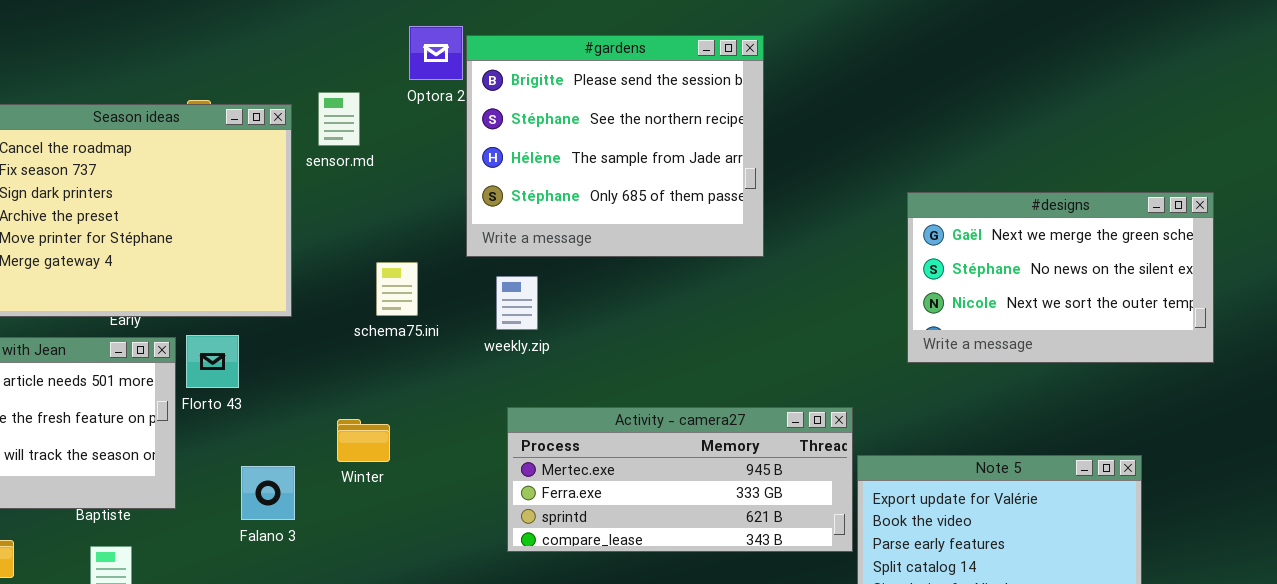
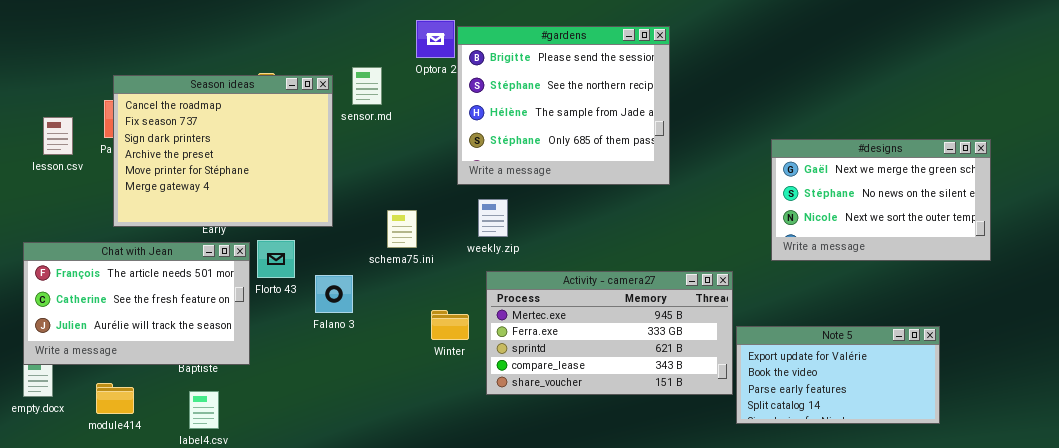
schema75.ini: [376,262,418,316] -> [387,210,417,248], moved
Activity - camera27: [507,407,853,552] -> [486,271,733,395], resized
Winter: [337,419,390,462] -> [431,310,469,340], moved
Falano 3: [241,466,295,520] -> [315,275,353,313], moved

